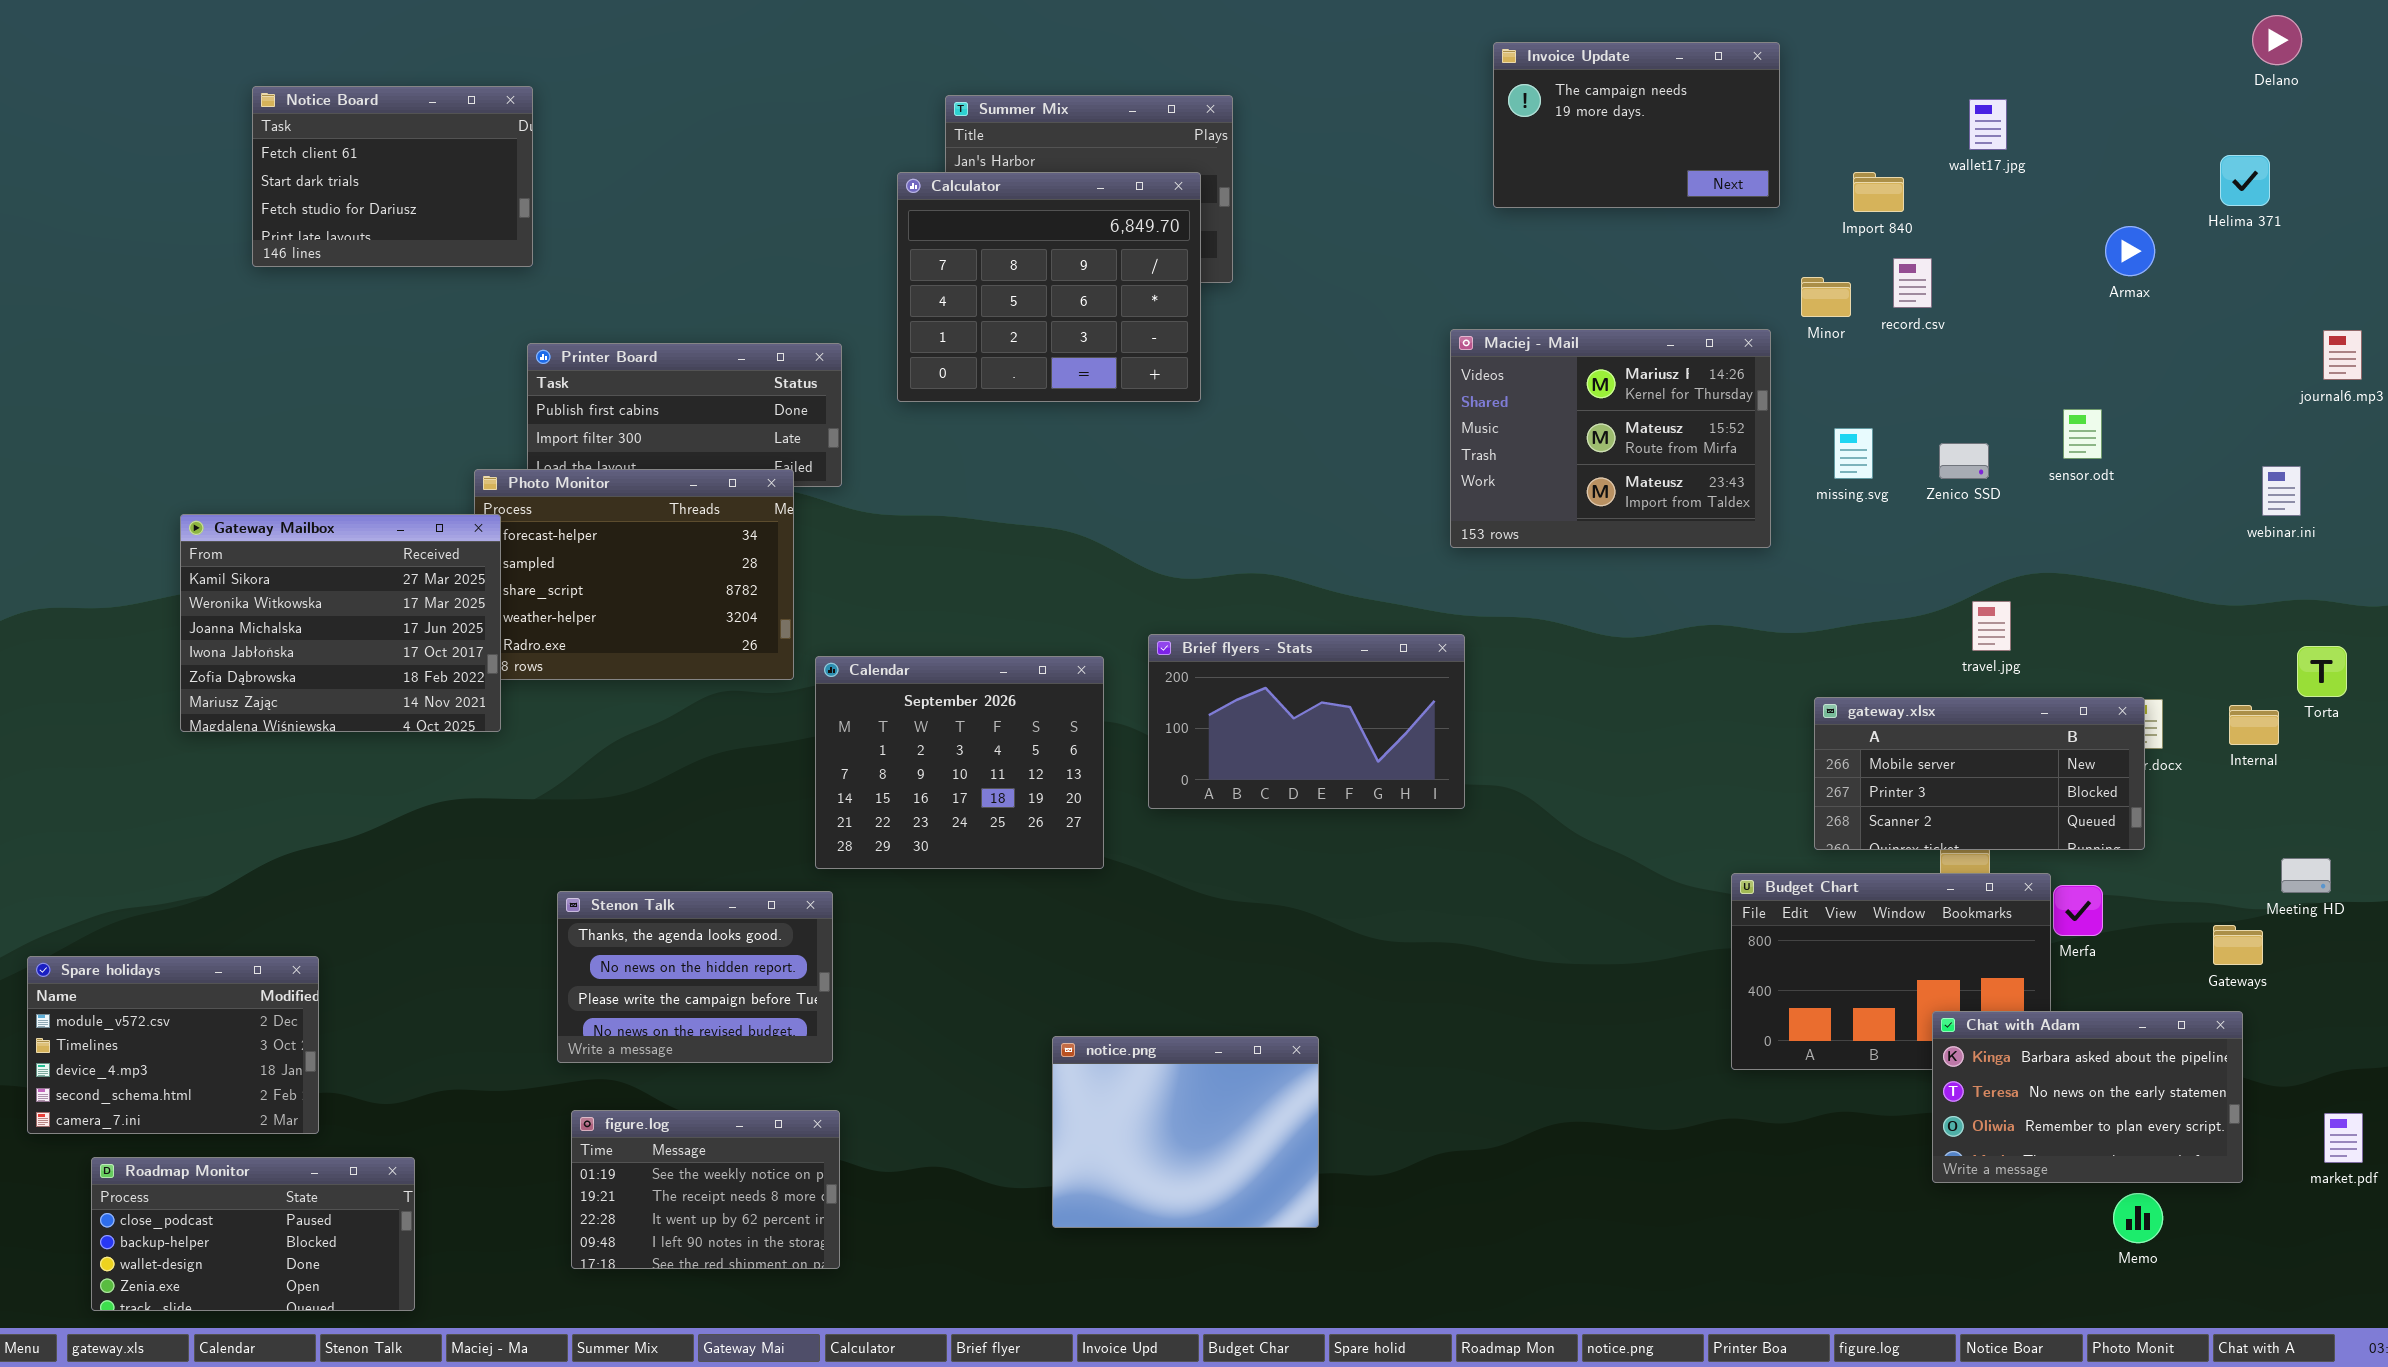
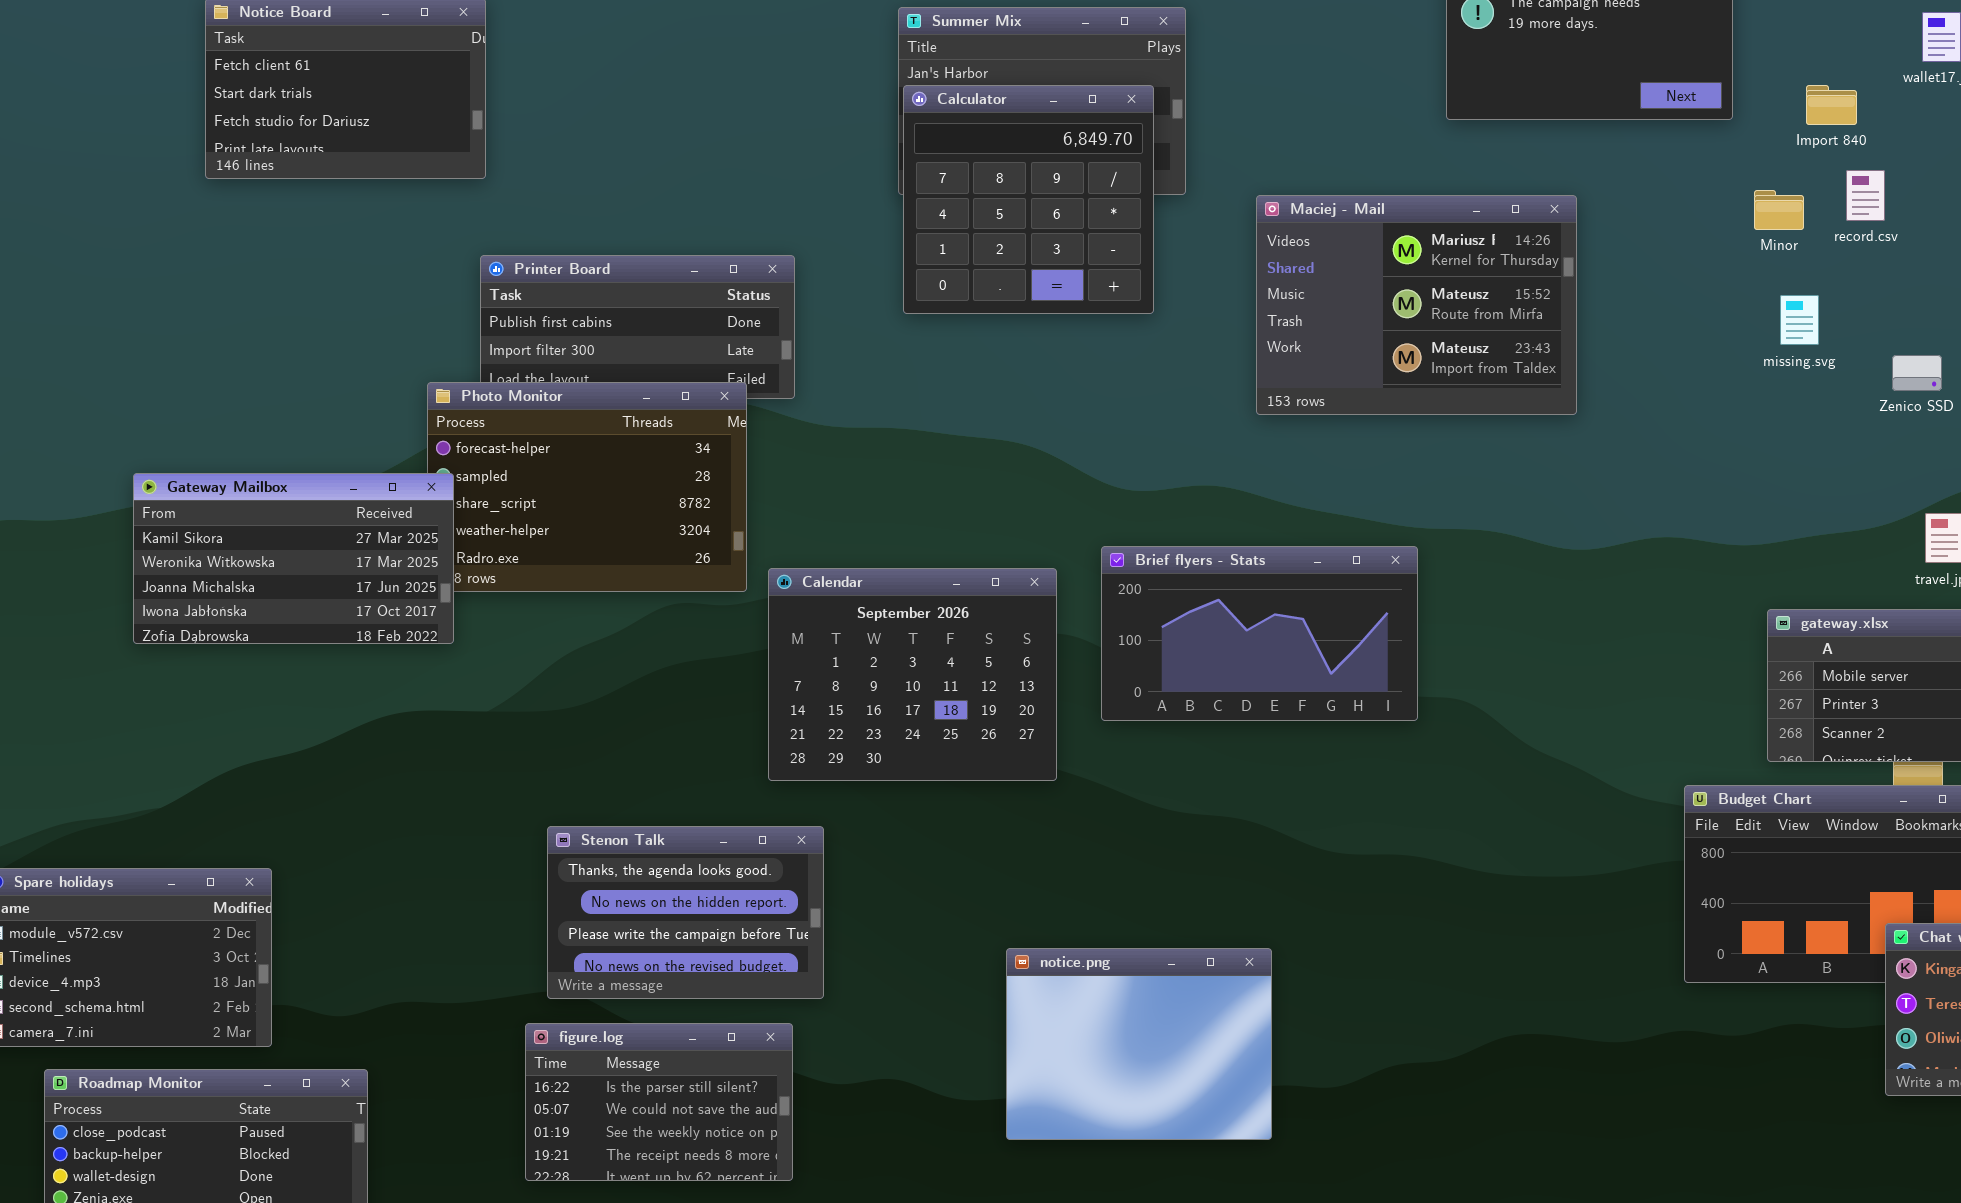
Calculator: [897,172,1201,402] -> [903,85,1154,314], resized
Maciej - Mail: [1450,329,1771,548] -> [1256,195,1577,415], moved
missing.svg: [1834,428,1873,479] -> [1780,295,1819,345], moved
Gateway Mailbox: [180,514,501,732] -> [133,473,454,644], resized
Stenon Talk: [557,891,833,1063] -> [547,826,824,999], moved
figure.log: [571,1110,840,1269] -> [525,1023,793,1181], scrolled up 2 rows

